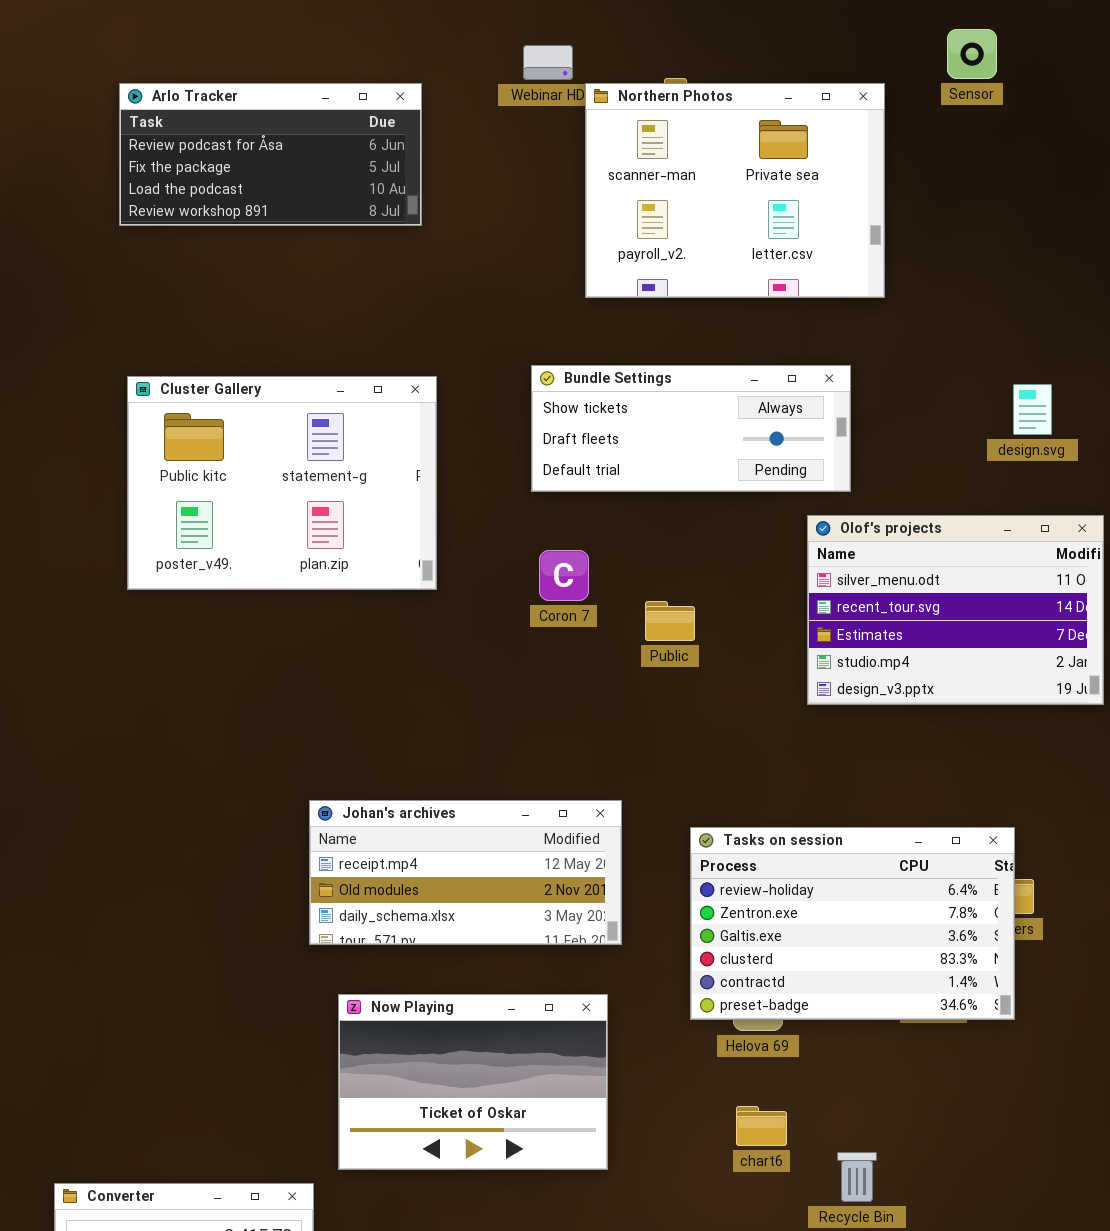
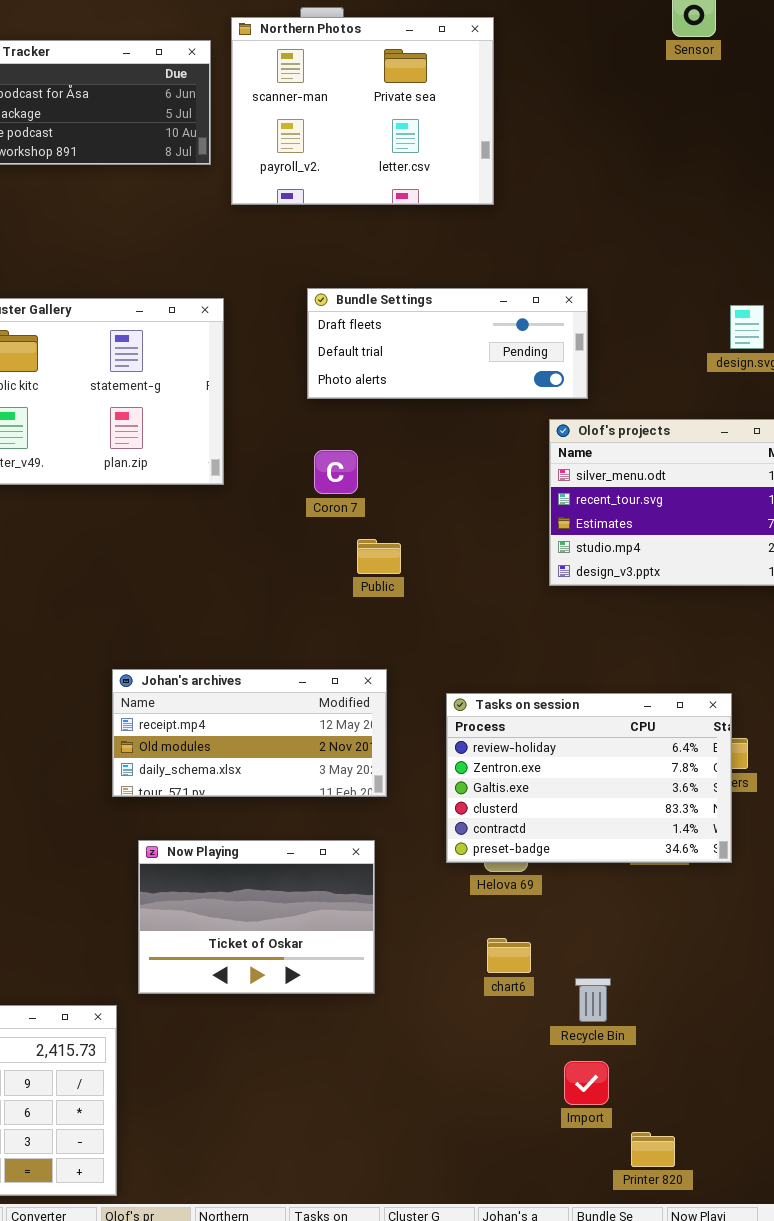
Northern Photos: [585,83,885,298] -> [231,17,494,205], moved
Bundle Settings: [531,365,851,492] -> [307,288,588,399], scrolled down 1 row
Public: [645,601,695,641] -> [357,539,401,574], moved

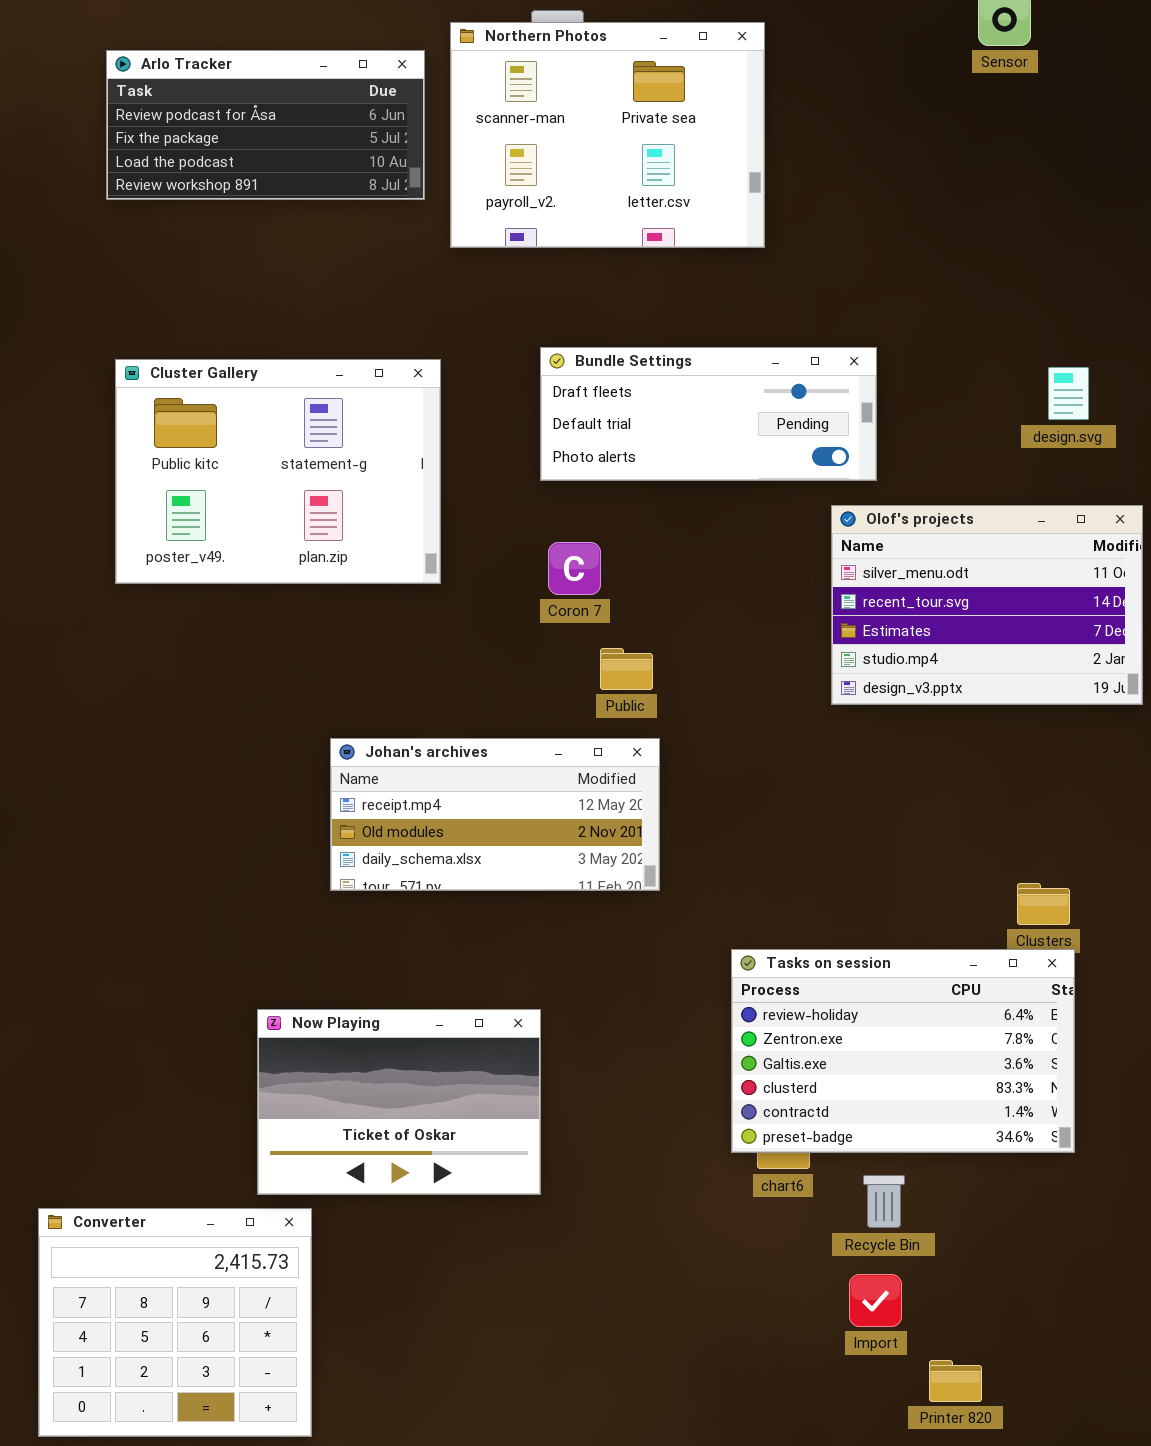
Johan's archives: [112,669,387,797] -> [330,738,660,891], moved
Tasks on session: [446,693,732,863] -> [731,949,1075,1153], moved
Now Playing: [138,840,375,994] -> [257,1009,541,1195], moved

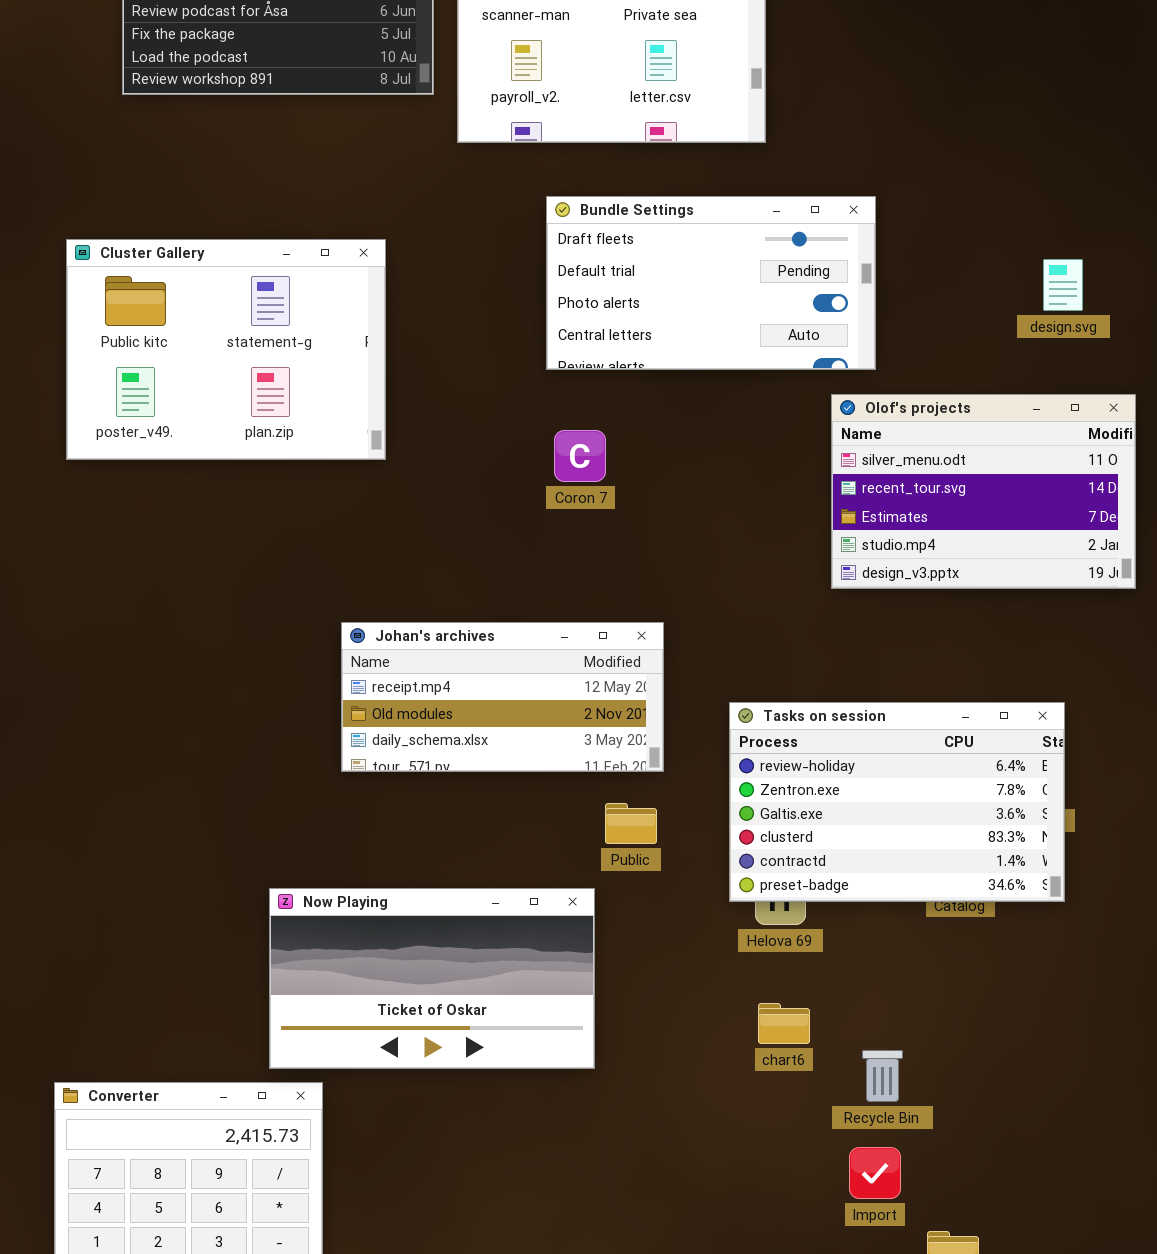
Bundle Settings: [540,347,877,481] -> [546,196,876,370], resized
Cluster Gallery: [115,359,441,584] -> [66,239,386,460], moved
Public: [600,648,653,690] -> [605,803,657,844], moved
Tasks on session: [731,949,1075,1153] -> [729,702,1065,902], moved
Now Playing: [257,1009,541,1195] -> [269,888,595,1069], resized

